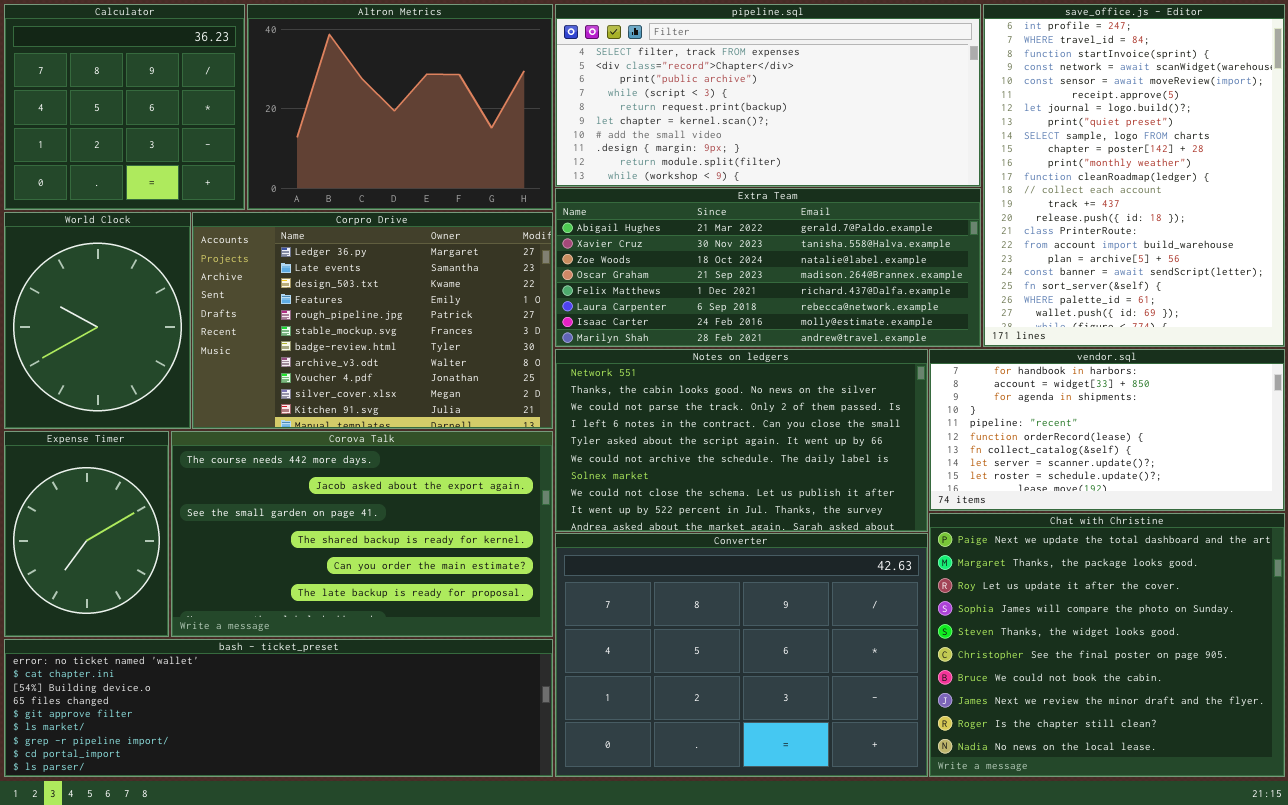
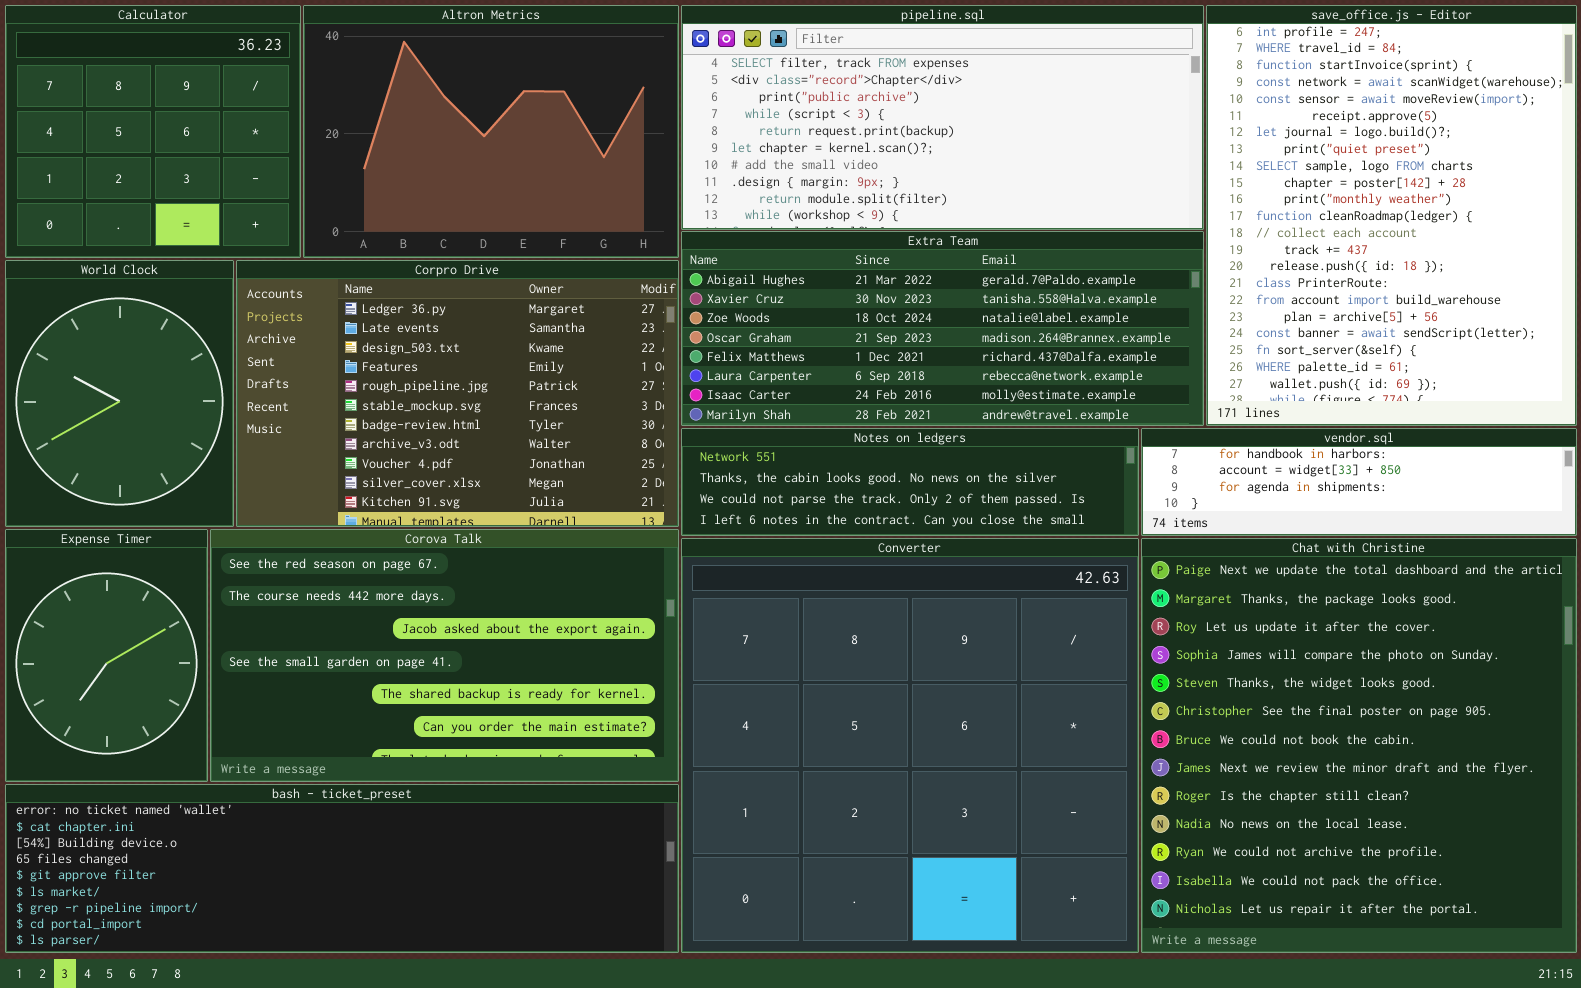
Notes on ledgers: [555,349,928,532] -> [681,428,1139,536], resized
vendor.sql: [929,349,1285,511] -> [1141,428,1577,536], resized
Corova Talk: [171,431,553,637] -> [210,529,679,782], scrolled up 1 row
Chat with Christine: [929,513,1285,777] -> [1141,538,1577,953], resized
Converter: [555,533,928,777] -> [681,538,1139,953], resized

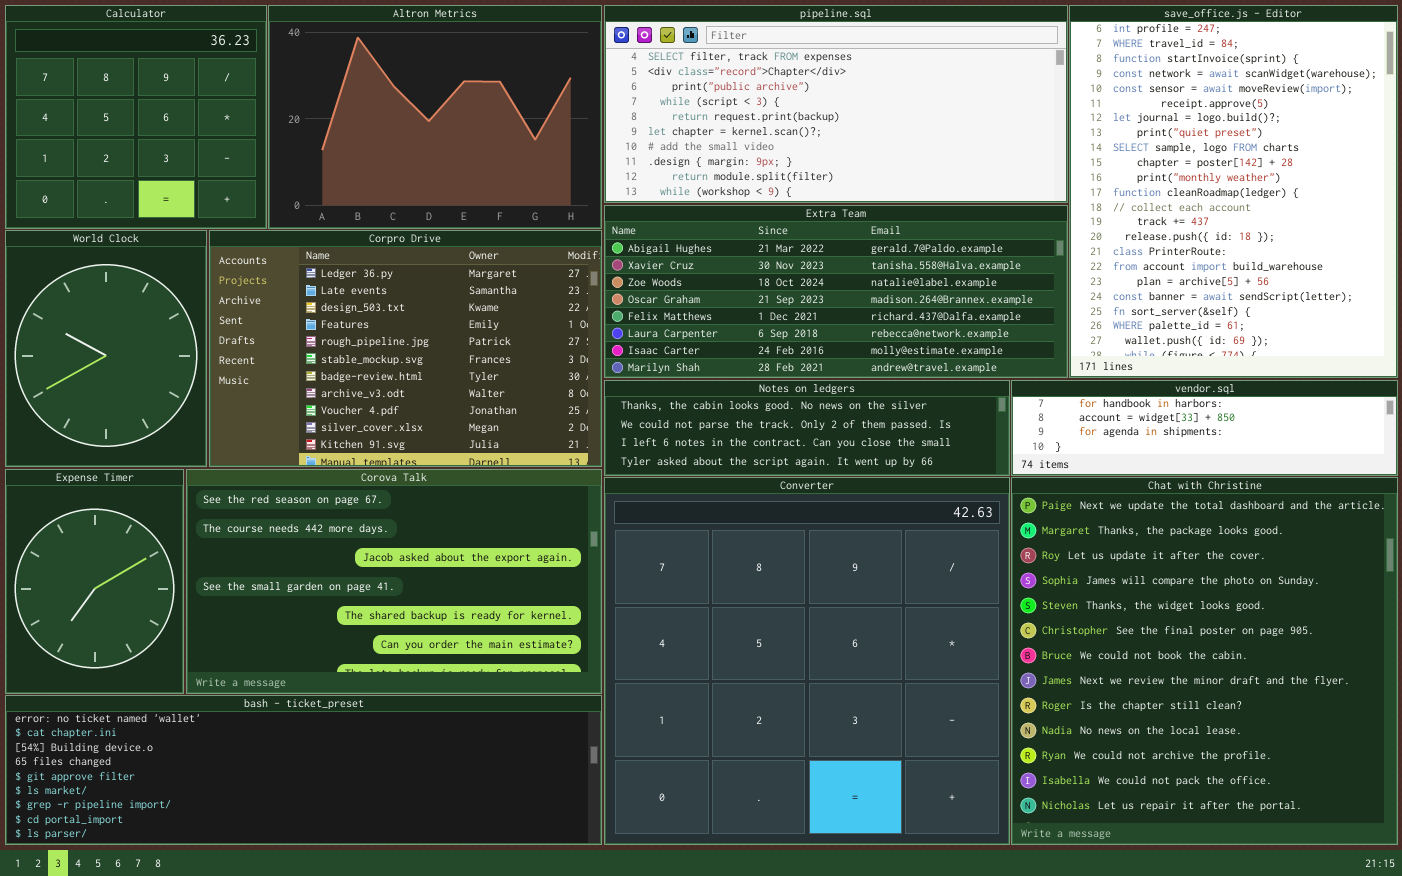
Notes on ledgers: [681,428,1139,536] -> [604,380,1010,476], scrolled down 1 row

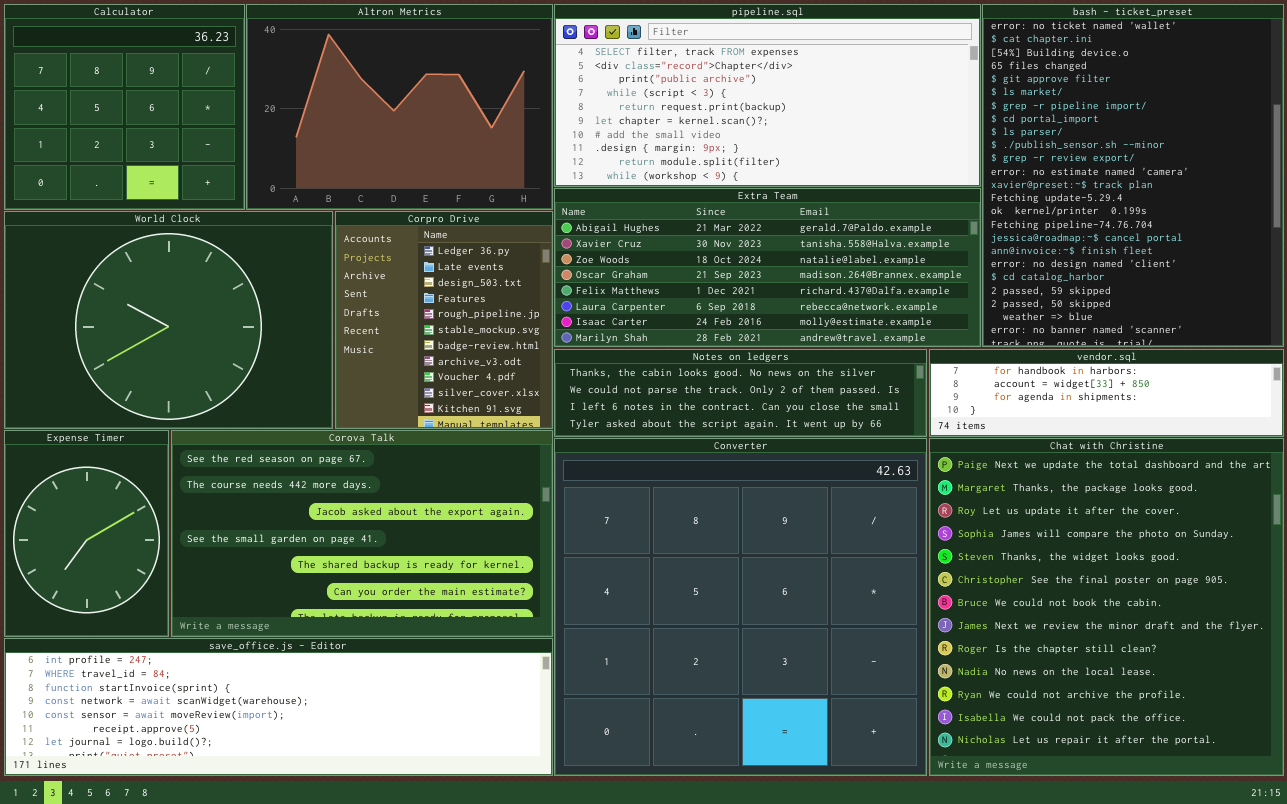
save_office.js - Editor: [1069,5,1398,378] -> [4,638,553,776], moved, resized
World Clock: [5,230,207,467] -> [4,211,333,429], resized
Corpro Drive: [209,230,602,467] -> [335,211,553,429], resized
bash - ticket_preset: [5,695,602,845] -> [982,4,1284,347], moved, resized

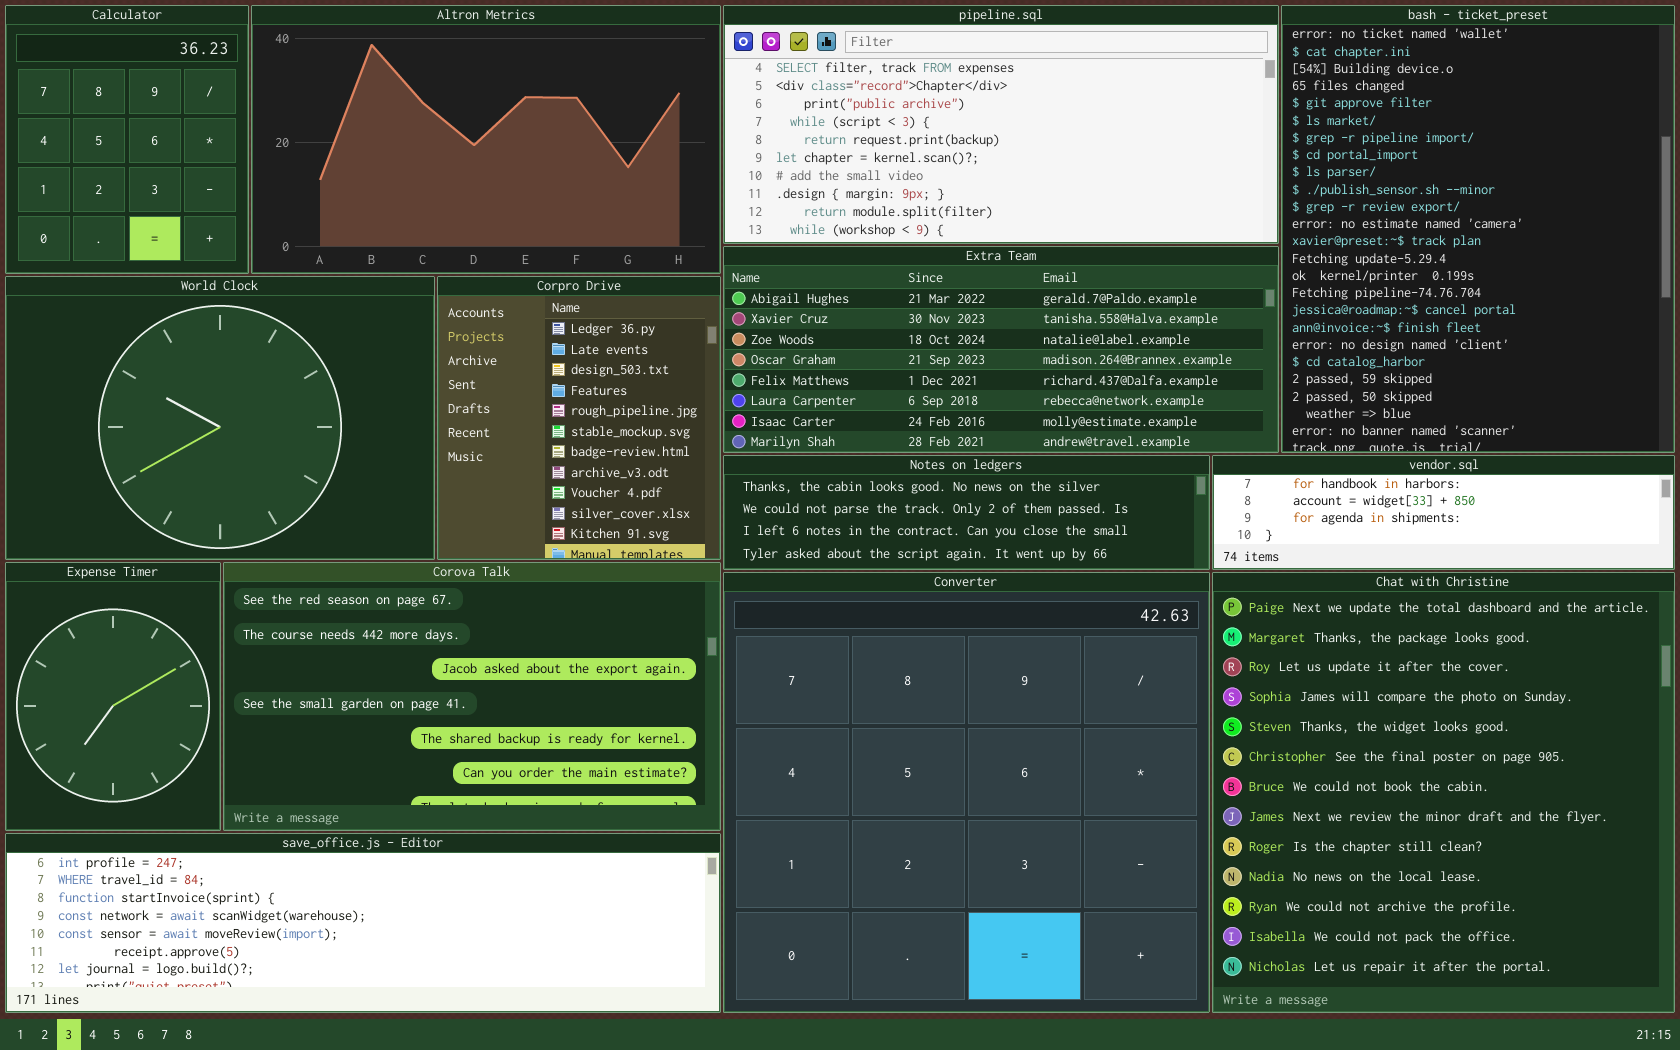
Calculator: [4,4,245,210] -> [5,5,249,274], resized
Altron Metrics: [246,4,553,210] -> [251,5,721,274], resized

